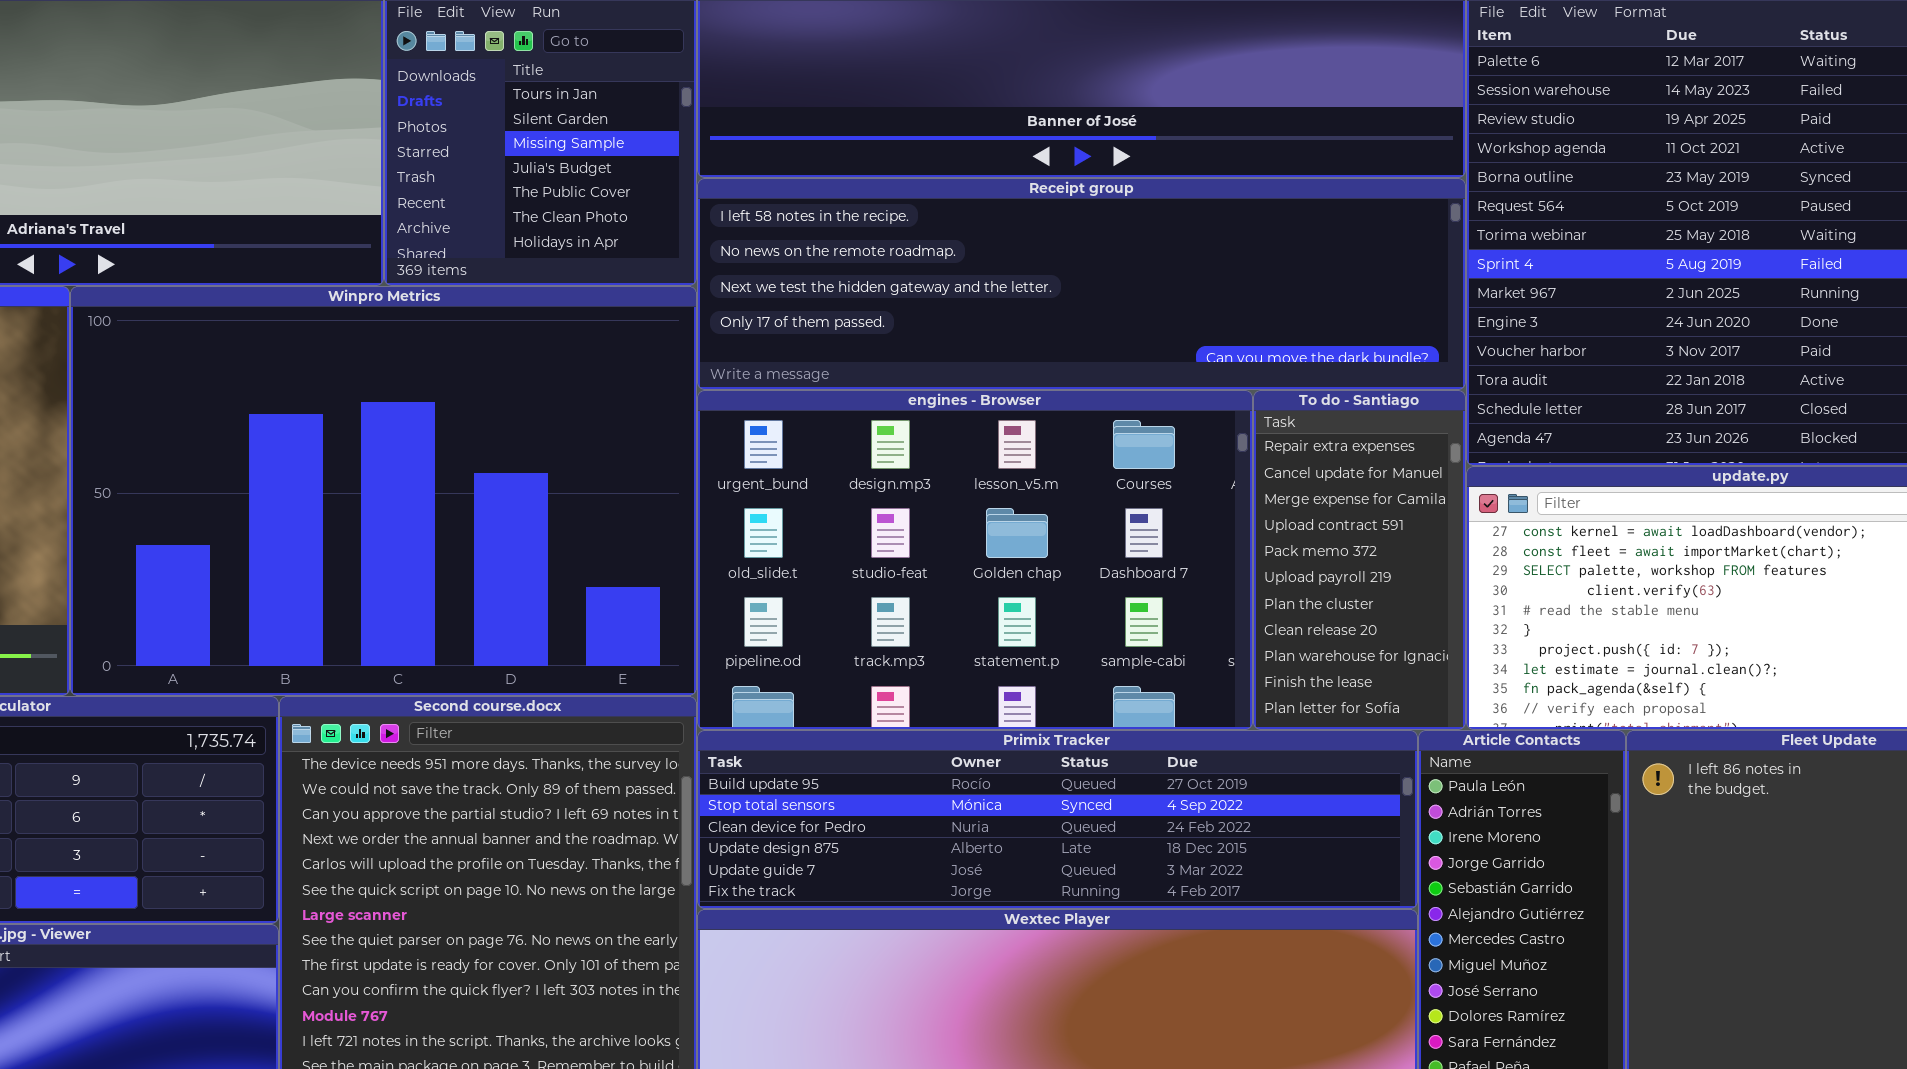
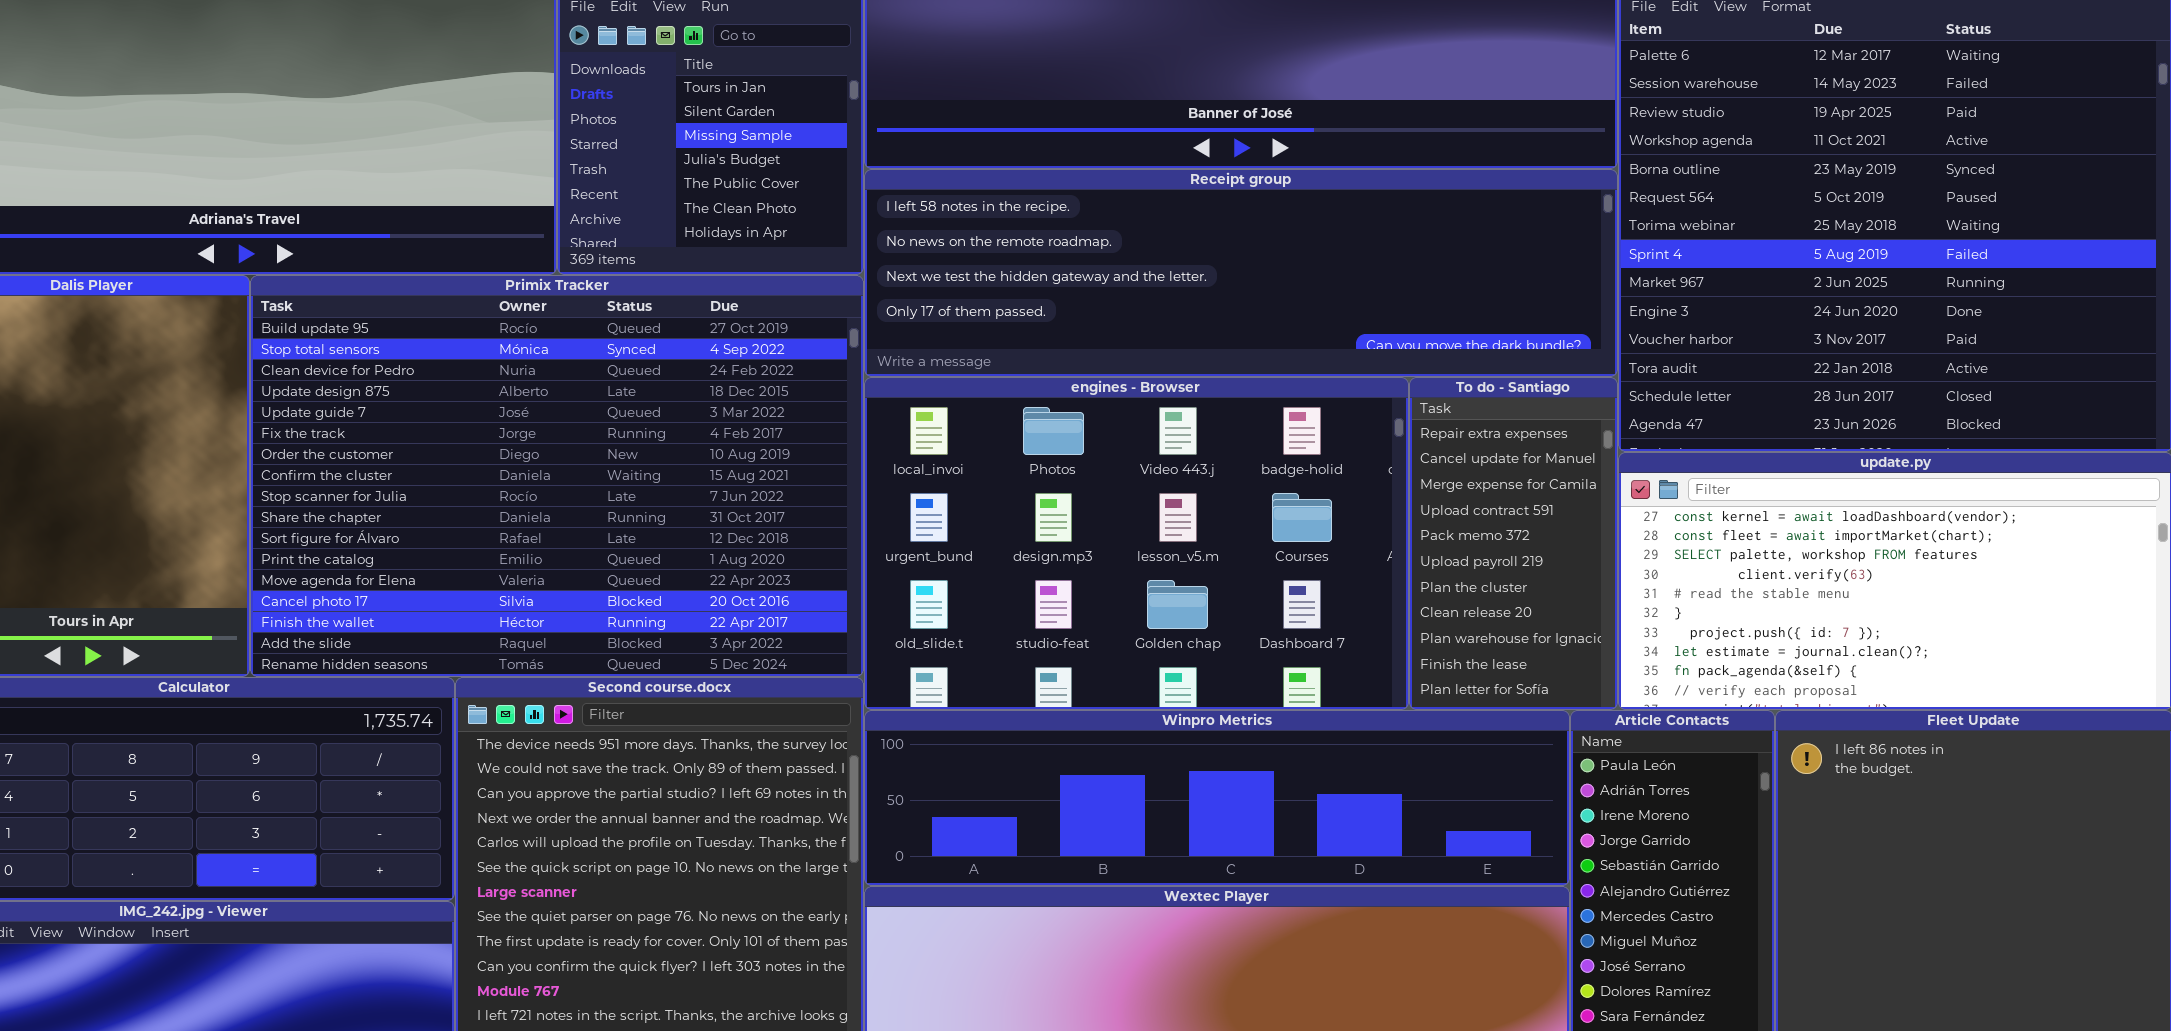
Winpro Metrics: [70,286,697,696] -> [864,710,1570,886], moved, resized
engines - Browser: [697,390,1253,730] -> [864,377,1409,710], scrolled up 1 row
Primix Tracker: [697,730,1418,909] -> [250,275,864,677], moved, resized

